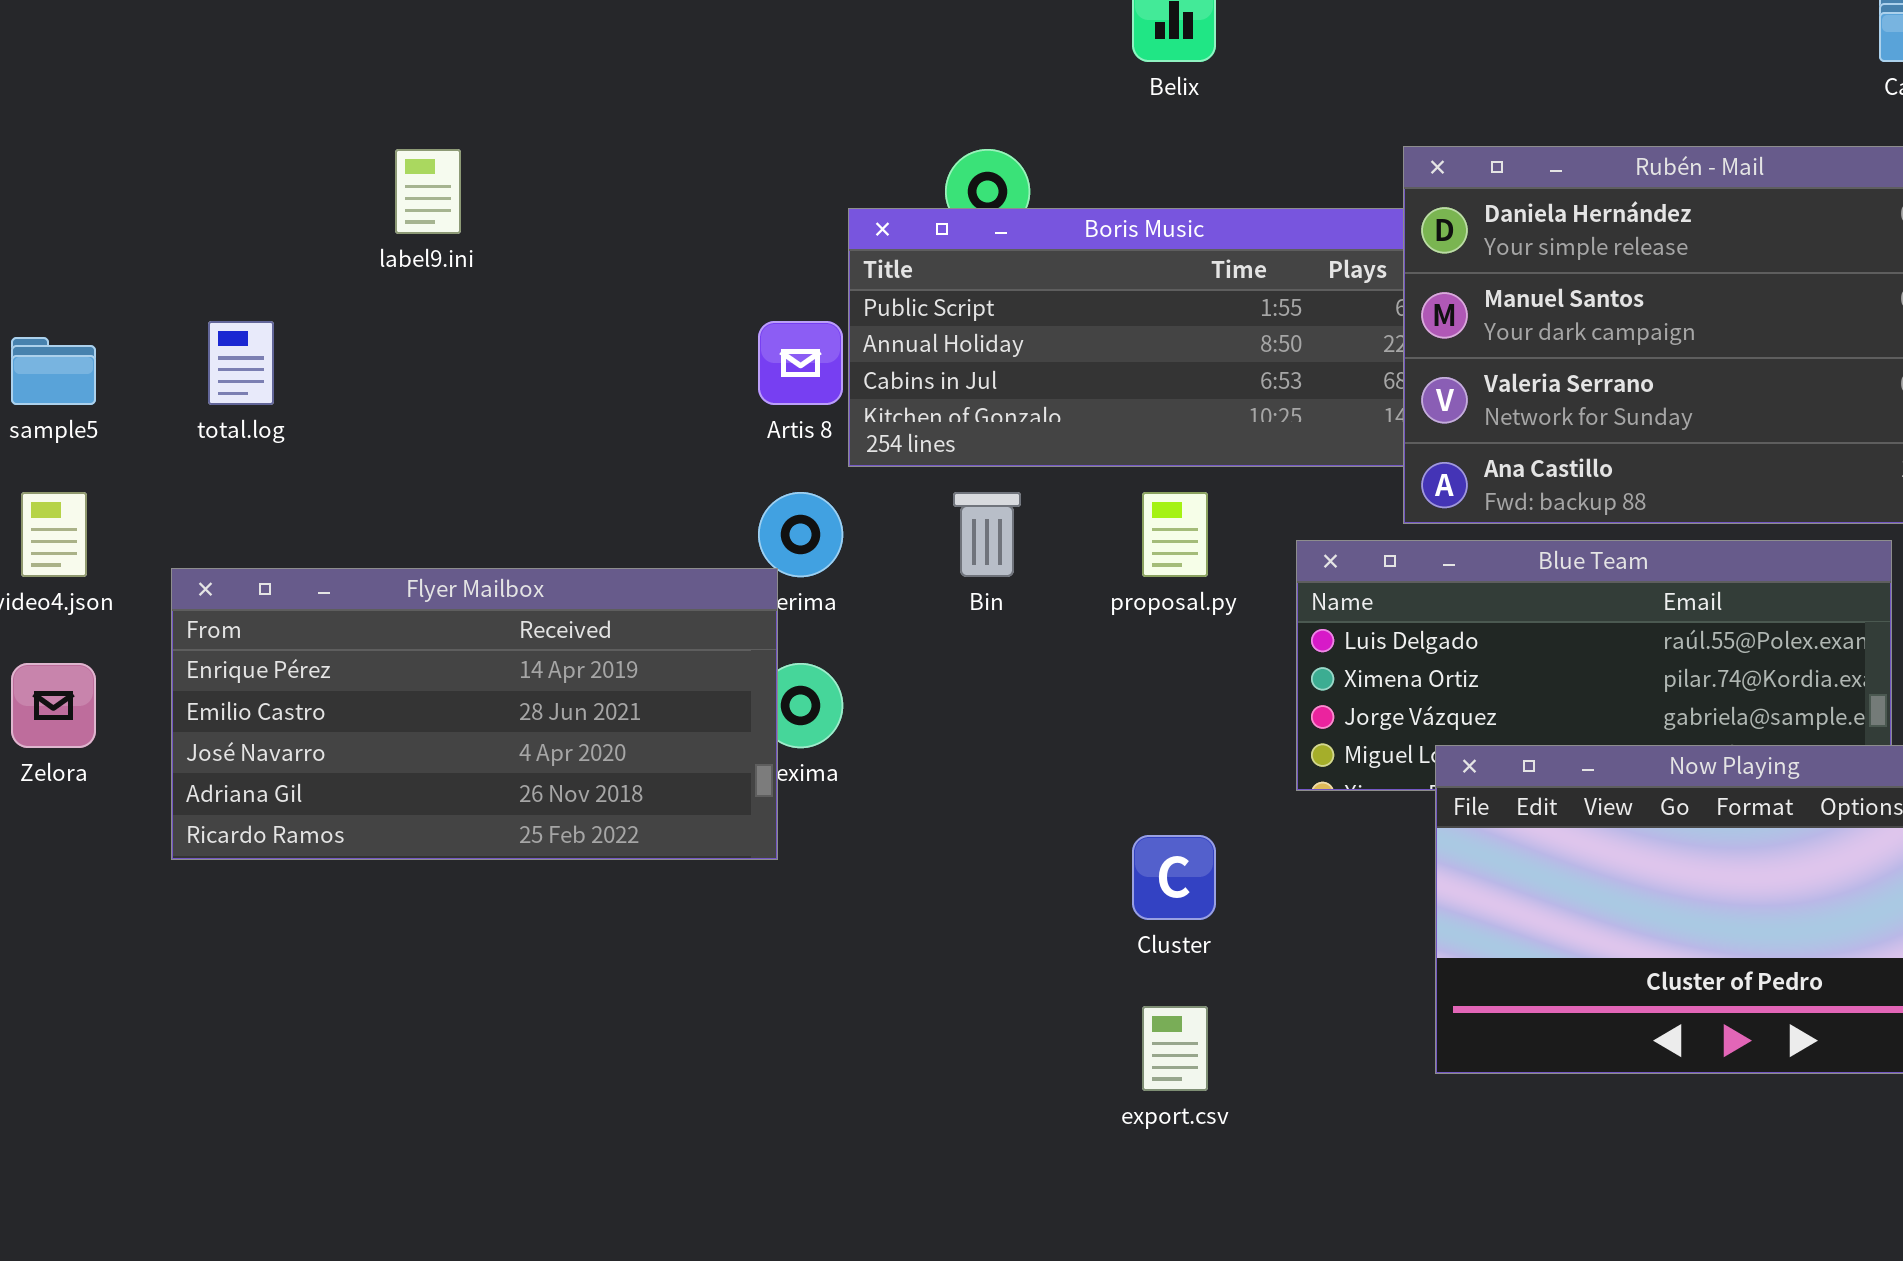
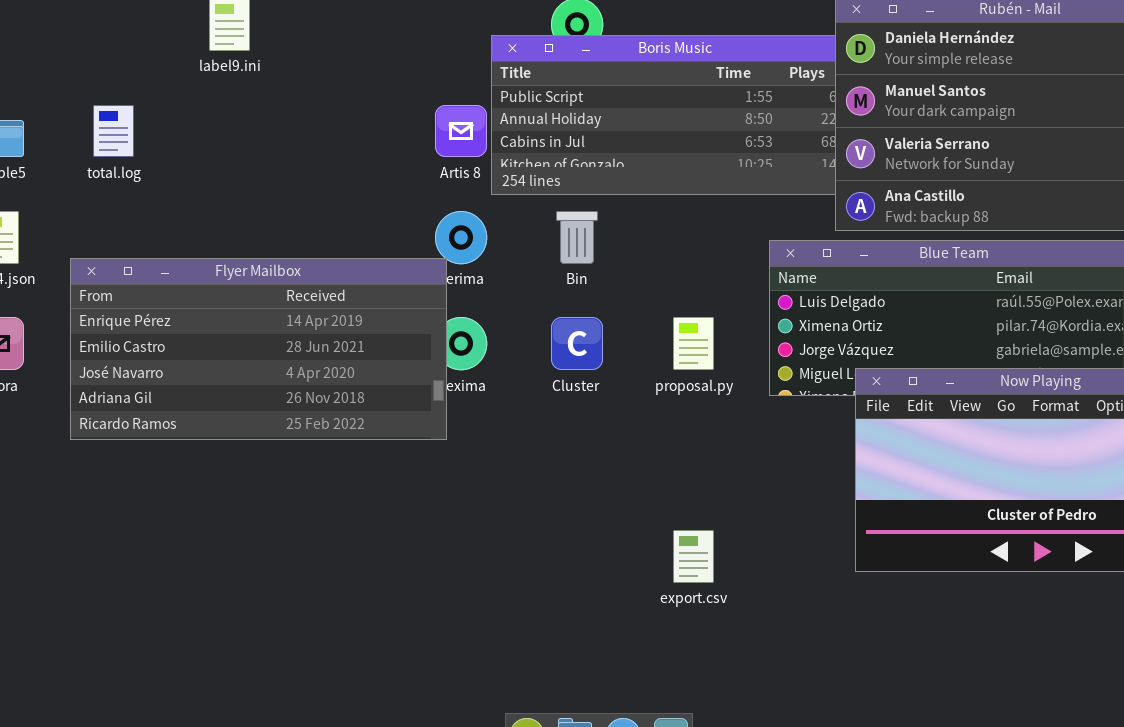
proposal.py: [1142,492,1208,577] -> [673,317,714,370], moved
Cluster: [1132,835,1216,920] -> [551,317,603,370], moved

